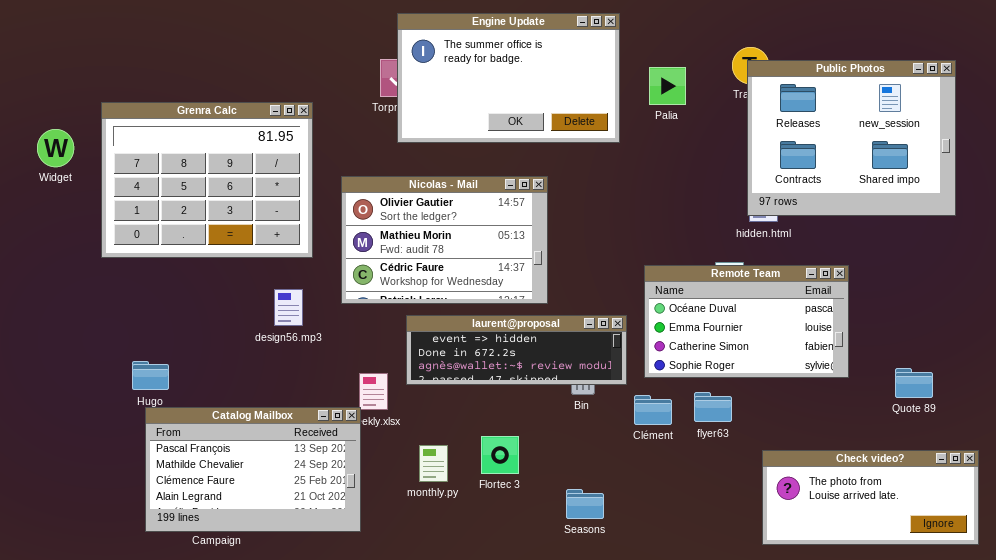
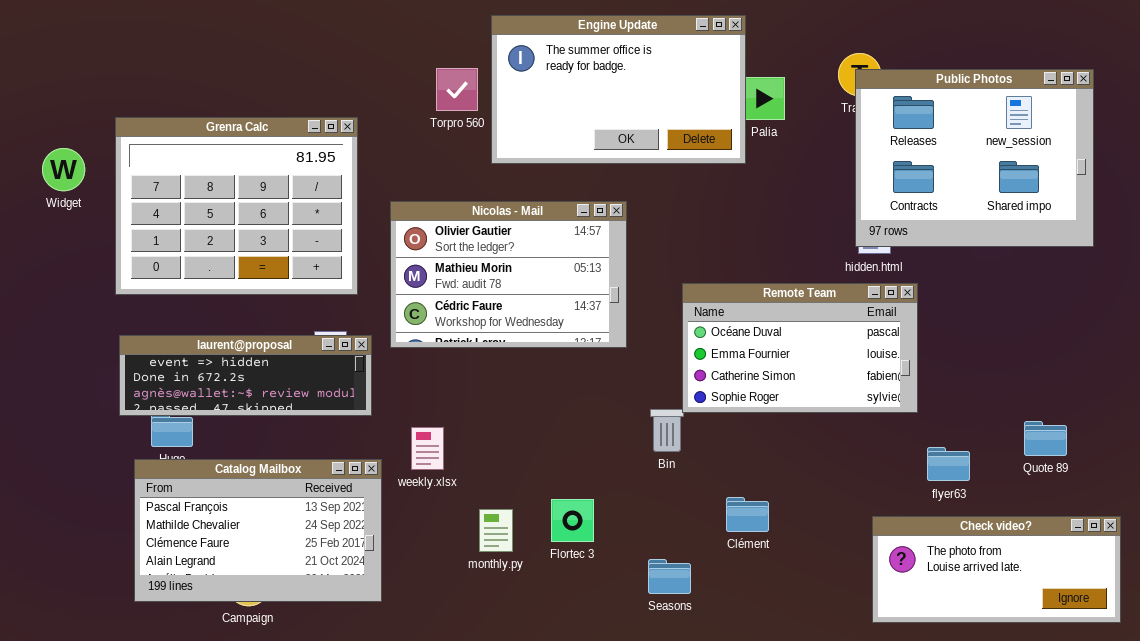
Engine Update: [397,13,620,143] -> [491,15,746,164], moved
Remote Team: [644,265,849,378] -> [682,283,918,413], moved
laurent@proposal: [406,315,627,385] -> [119,335,372,416], moved
flyer63: [694,392,732,422] -> [927,447,970,481], moved
Clément: [634,395,672,425] -> [726,497,769,532], moved
Catalog Mailbox: [145,407,361,532] -> [134,459,382,602], moved

